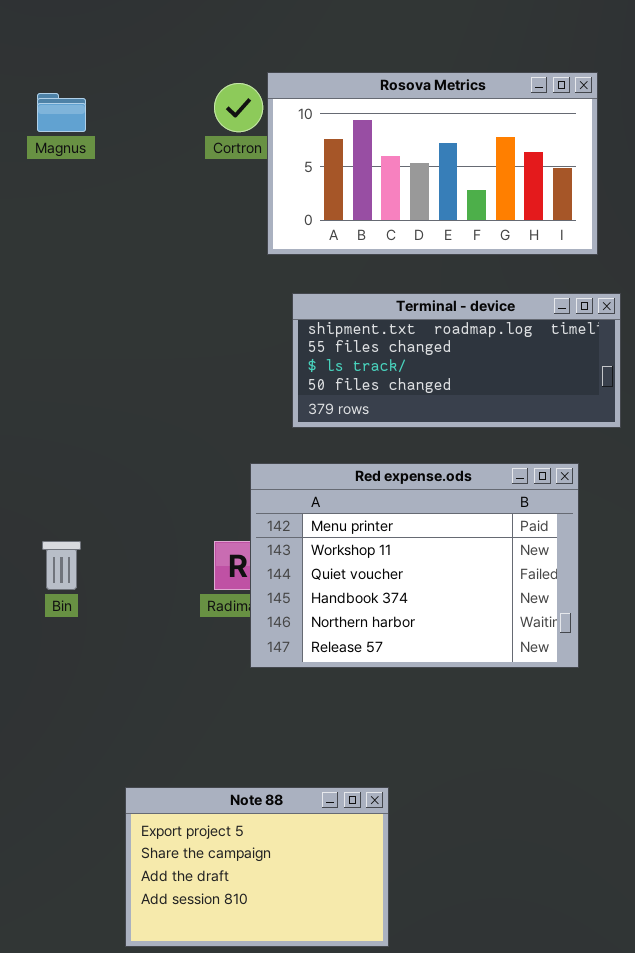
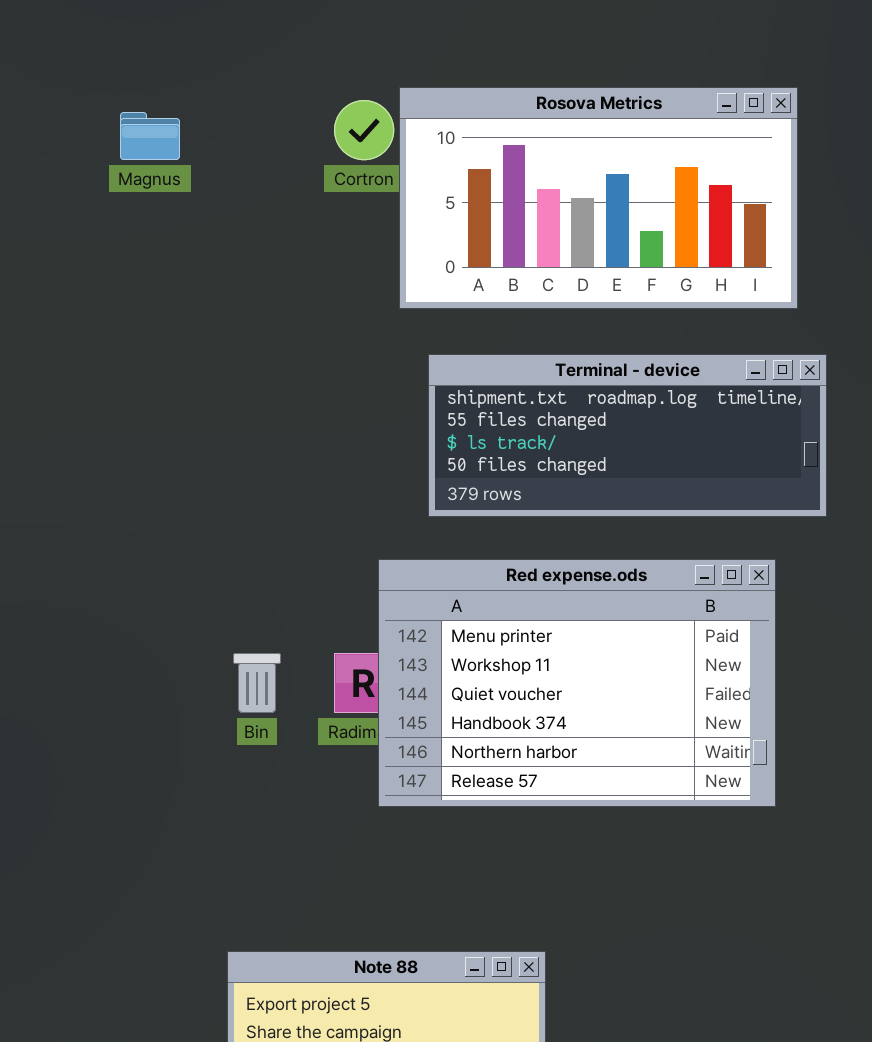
Bin: [42,541,81,590] -> [233,653,281,713], moved

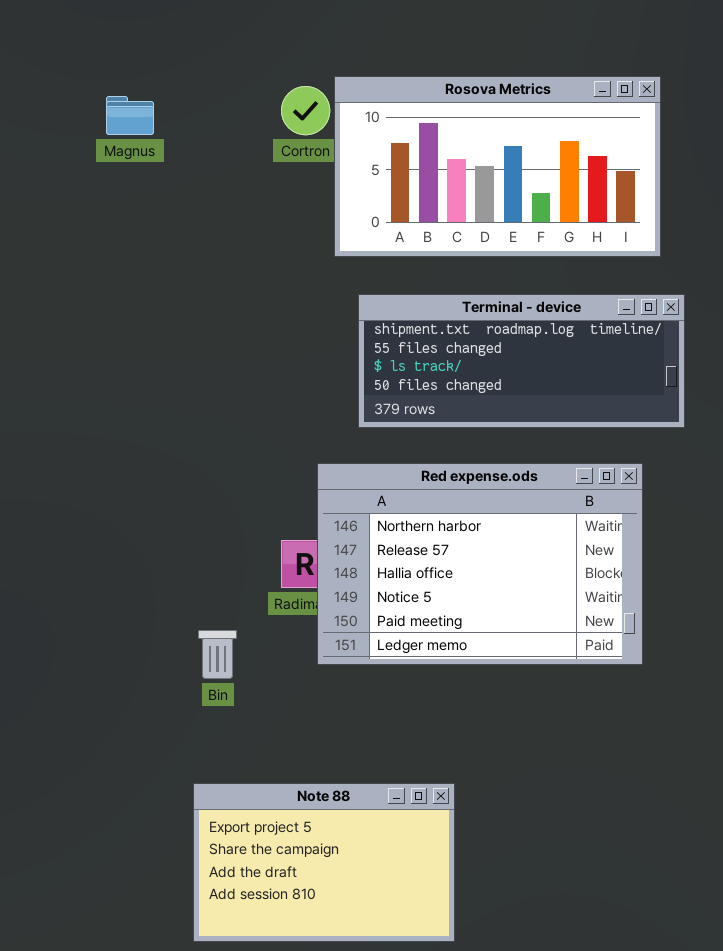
Red expense.ods: [378,559,776,807] -> [317,463,643,665], scrolled down 4 rows
Bin: [233,653,281,713] -> [198,630,237,679], moved

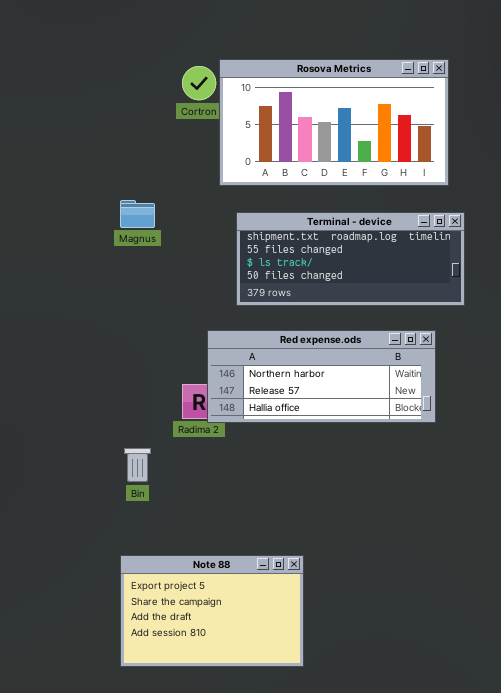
Magnus: [106,96,154,135] -> [120,200,155,228], moved
Red expense.ods: [317,463,643,665] -> [207,330,436,423], resized

